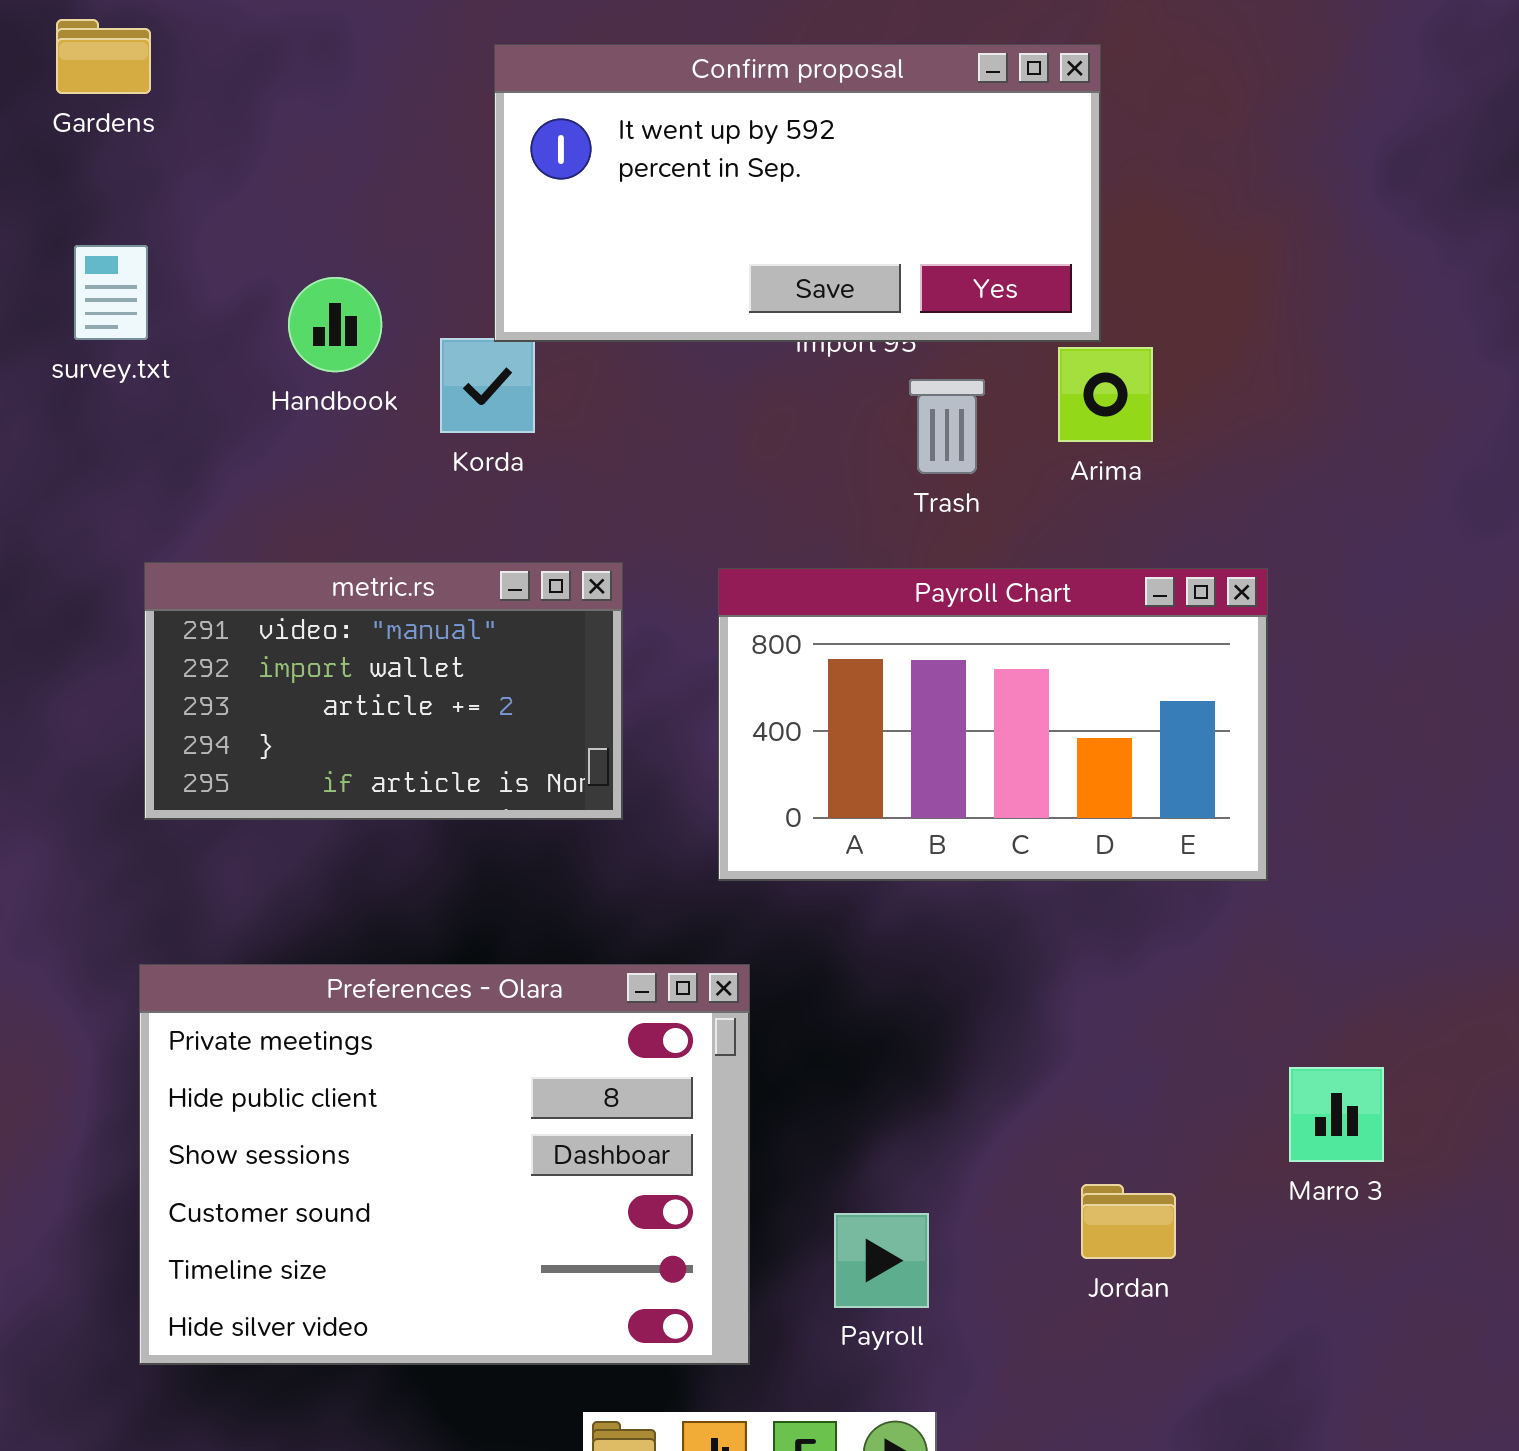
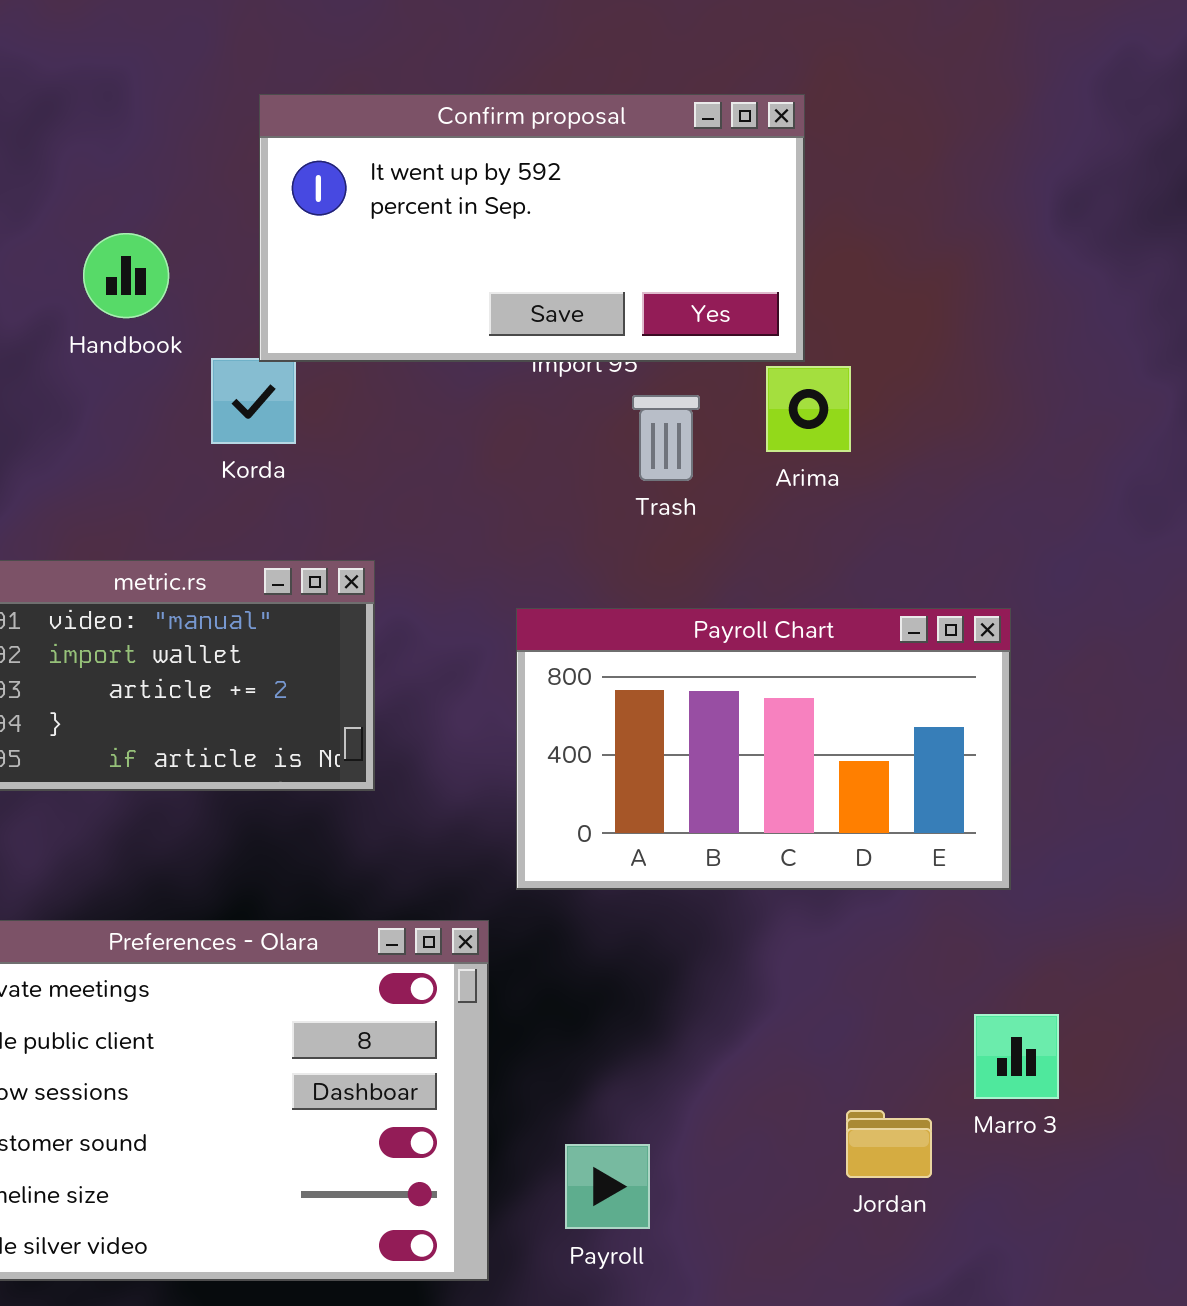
Handbook: [288,277,382,372] -> [83,233,169,318], moved
Payroll Chart: [718,568,1268,881] -> [516,608,1011,890], moved
Jordan: [1081,1184,1176,1259] -> [846,1110,932,1178], moved

